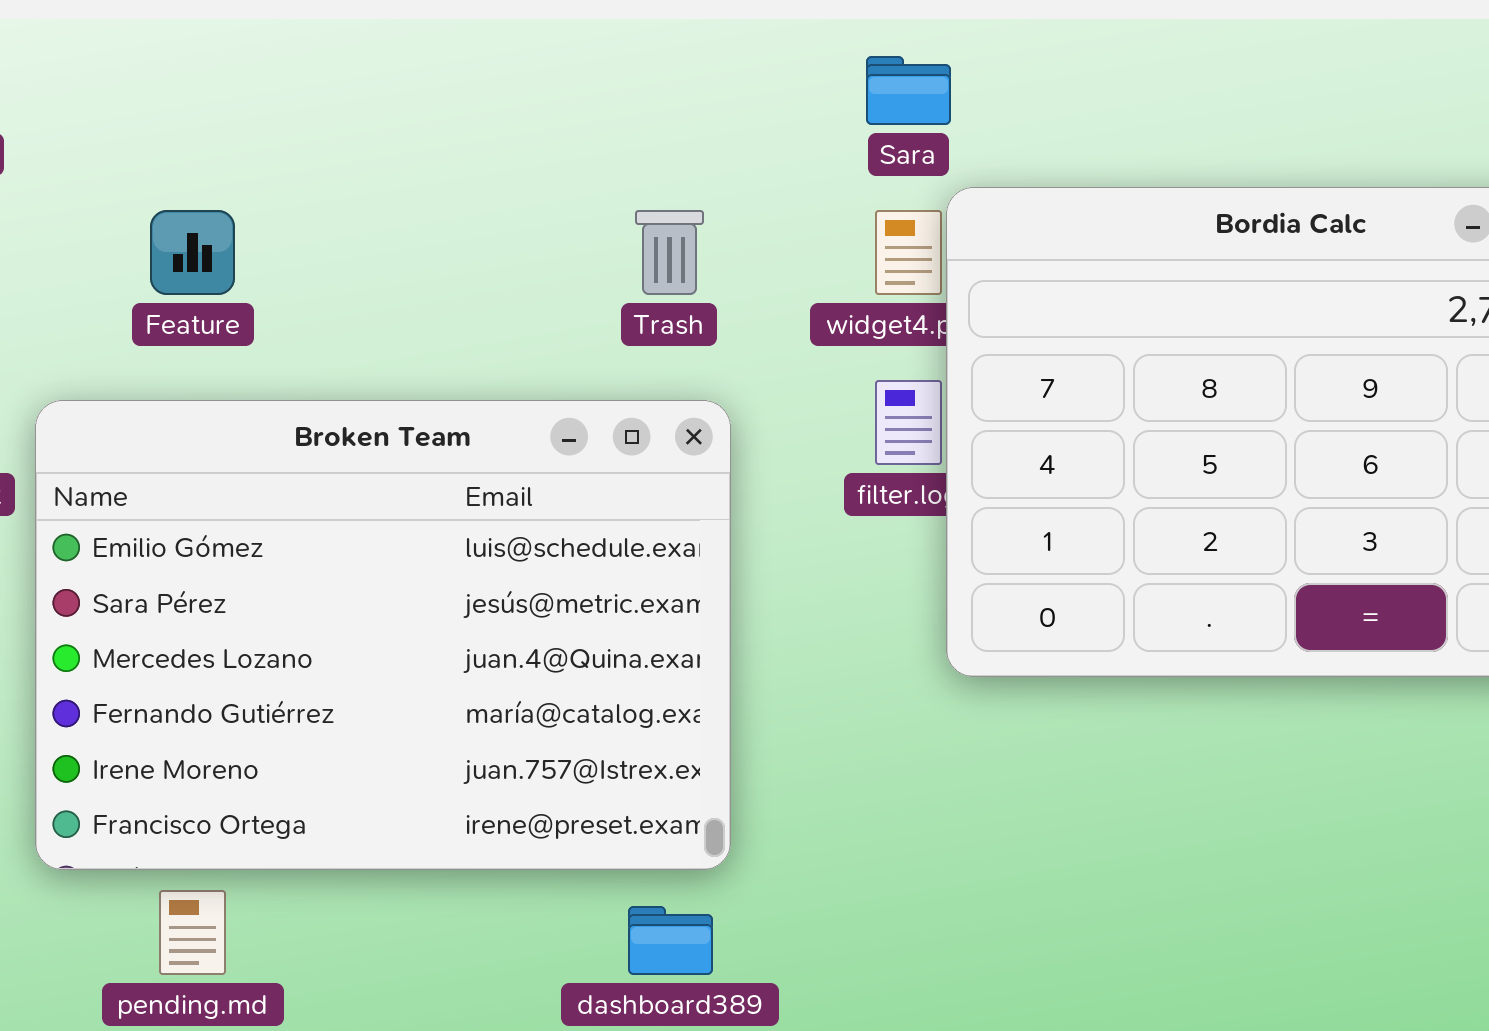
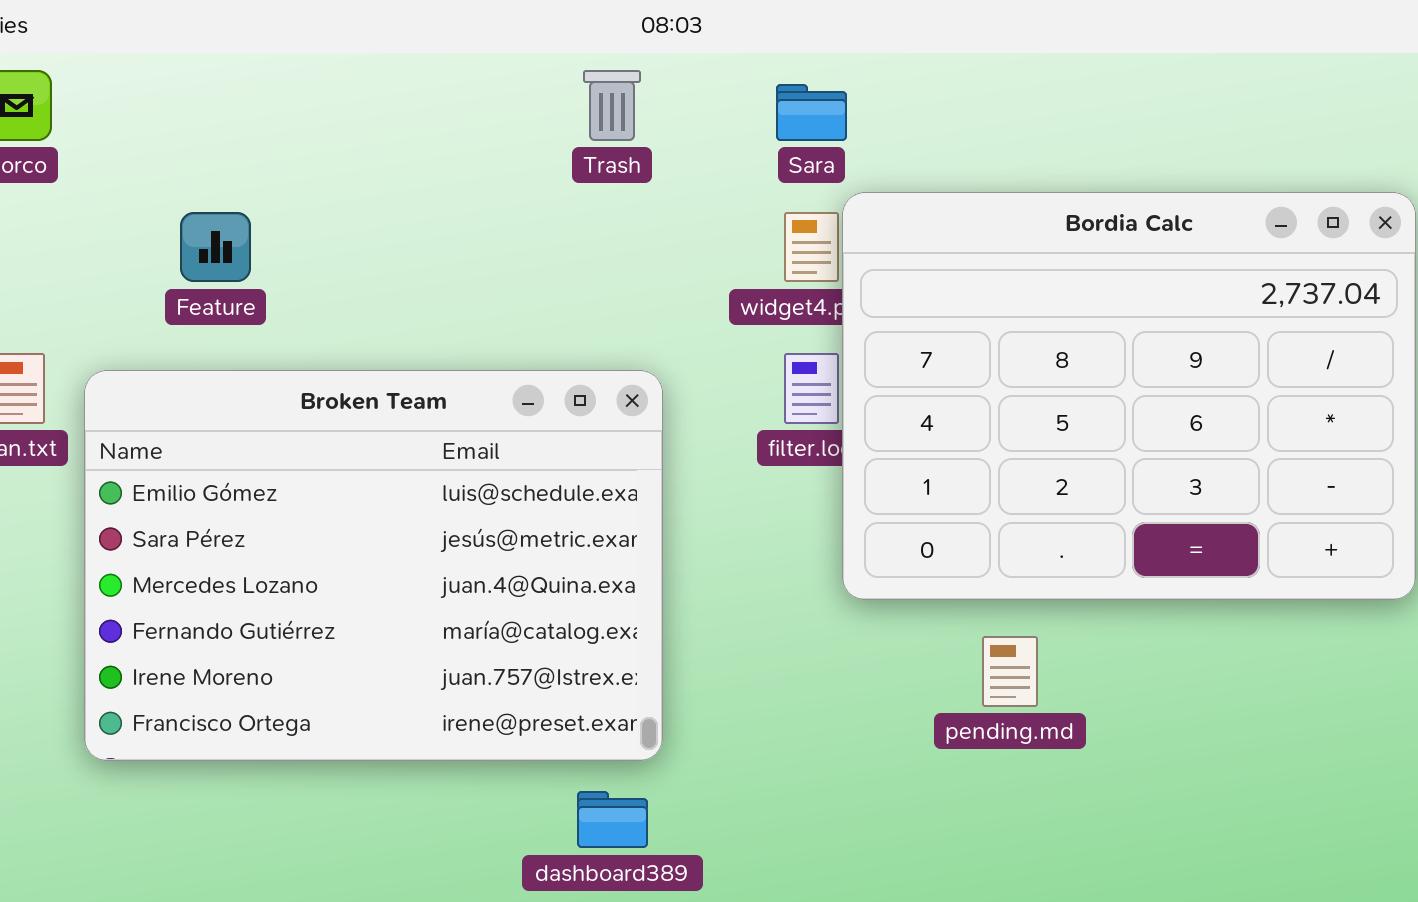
Trash: [635,210,704,295] -> [583,70,641,141], moved
pending.md: [159,890,226,975] -> [982,636,1038,707], moved

